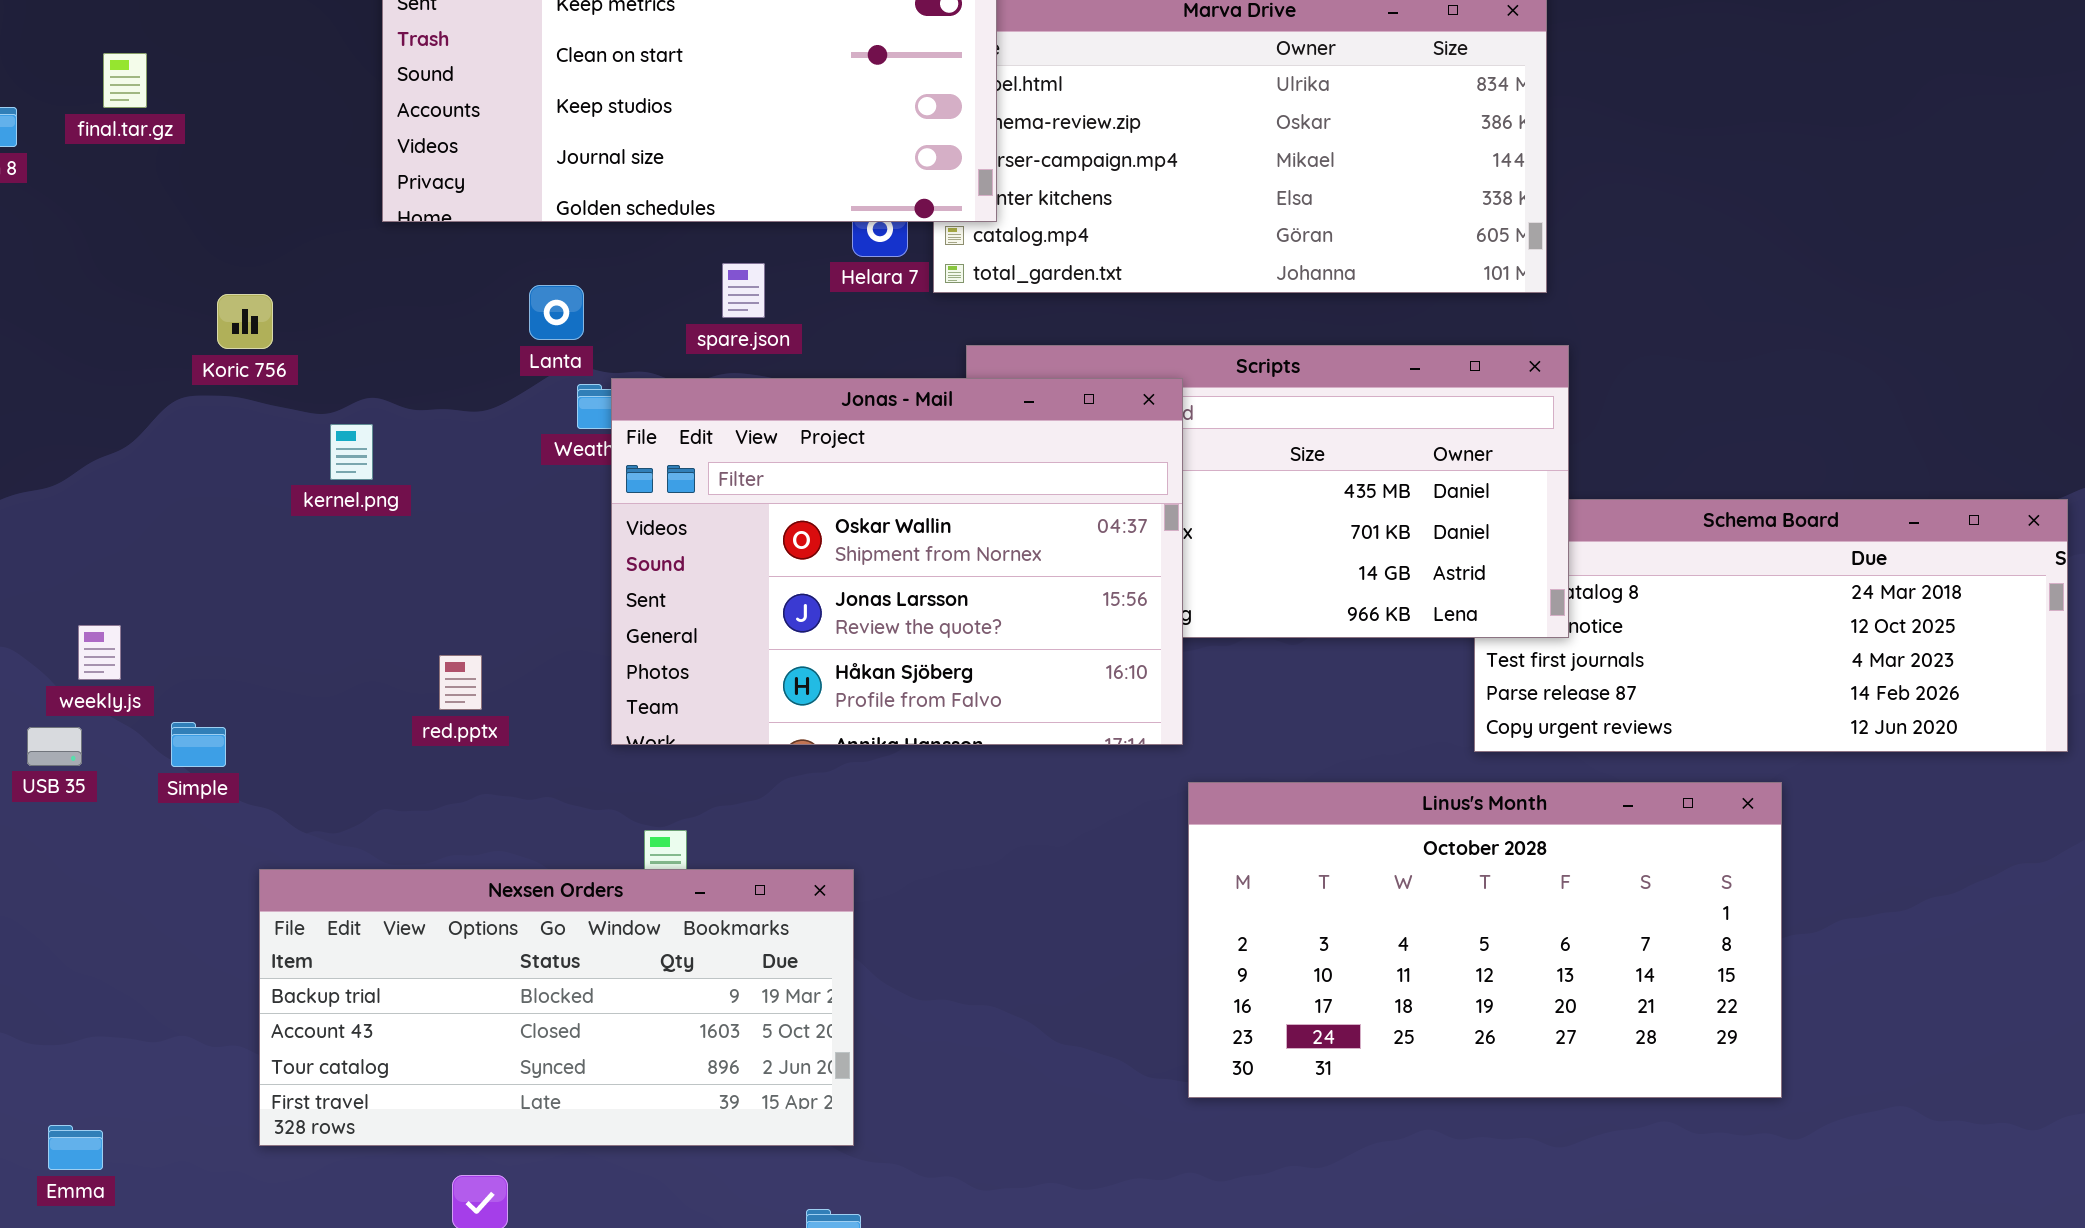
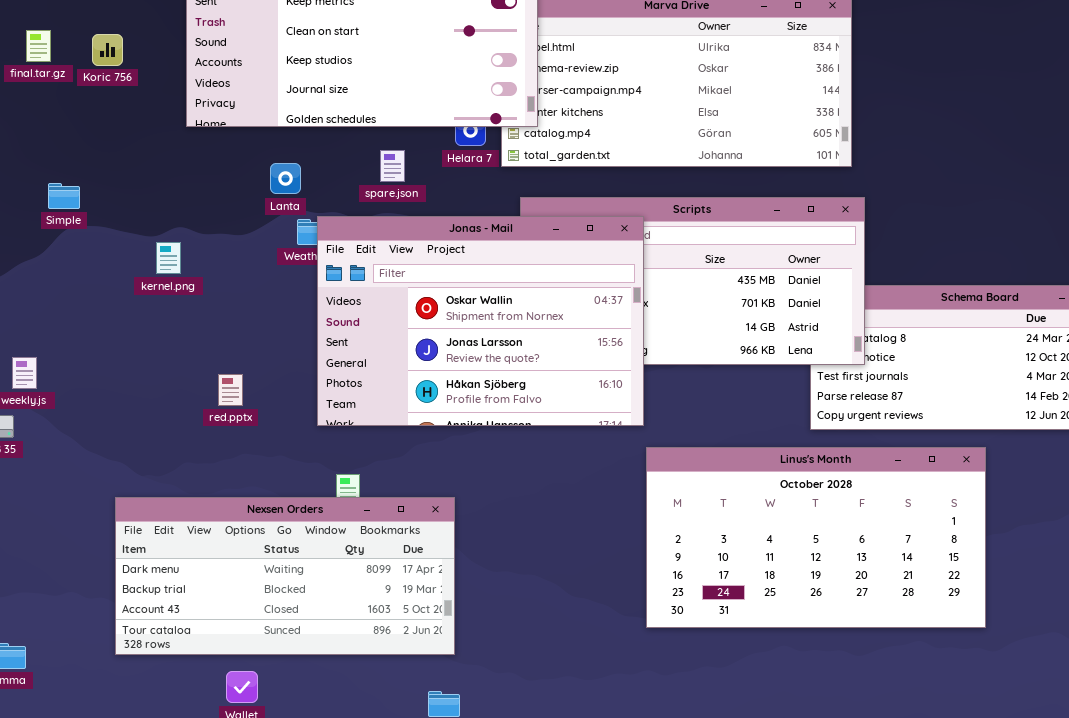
Koric 756: [217,294,273,349] -> [92,34,123,66], moved
Simple: [171,722,226,767] -> [48,183,80,209], moved
Nexsen Orders: [259,869,854,1146] -> [115,497,455,655], scrolled up 1 row

